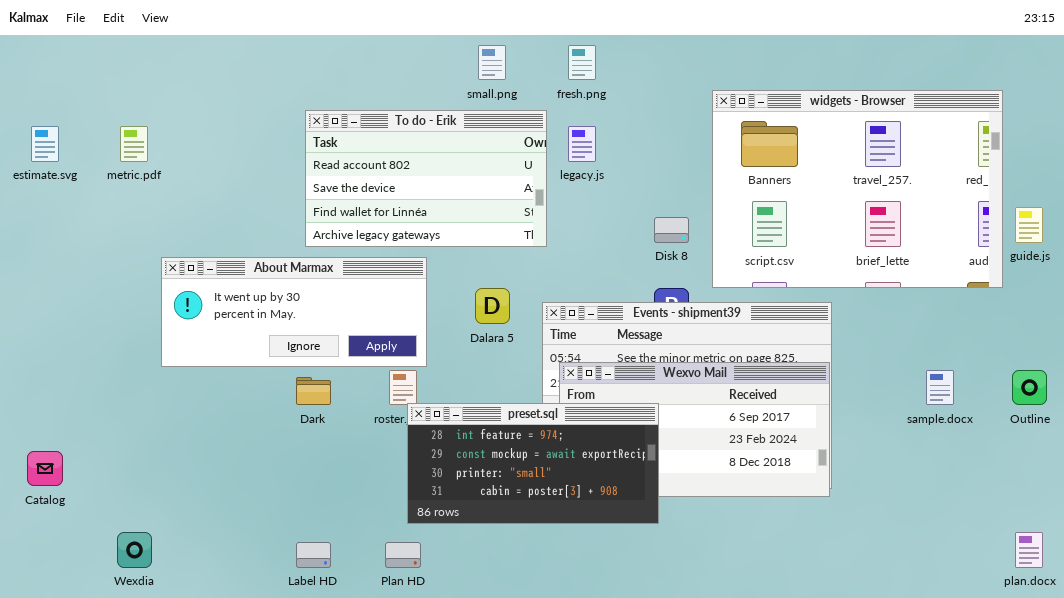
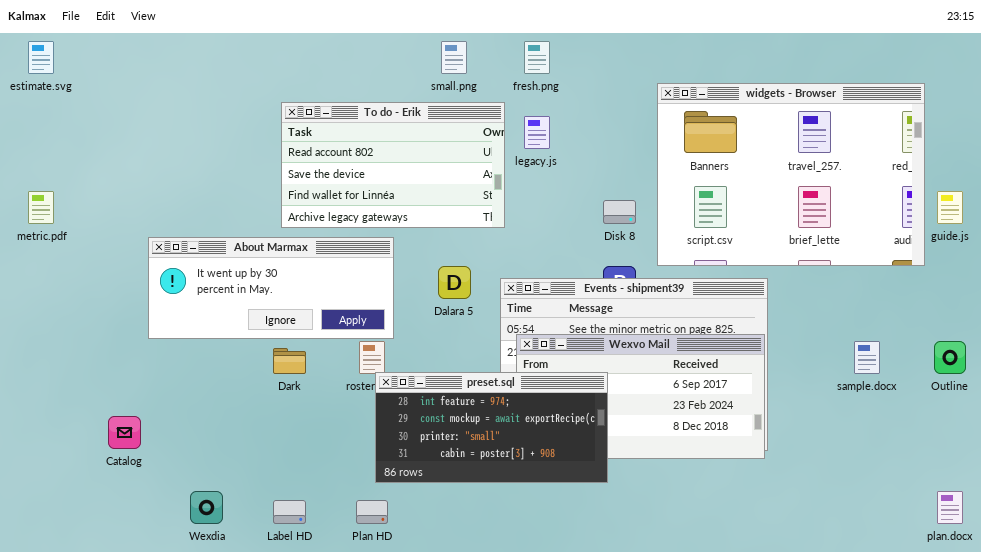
estimate.svg: [31,126,59,162] -> [28,41,54,74], moved
metric.pdf: [120,126,148,162] -> [28,191,54,224], moved
Catalog: [27,451,63,486] -> [108,416,141,449], moved
Wexdia: [117,532,152,568] -> [190,491,223,524], moved

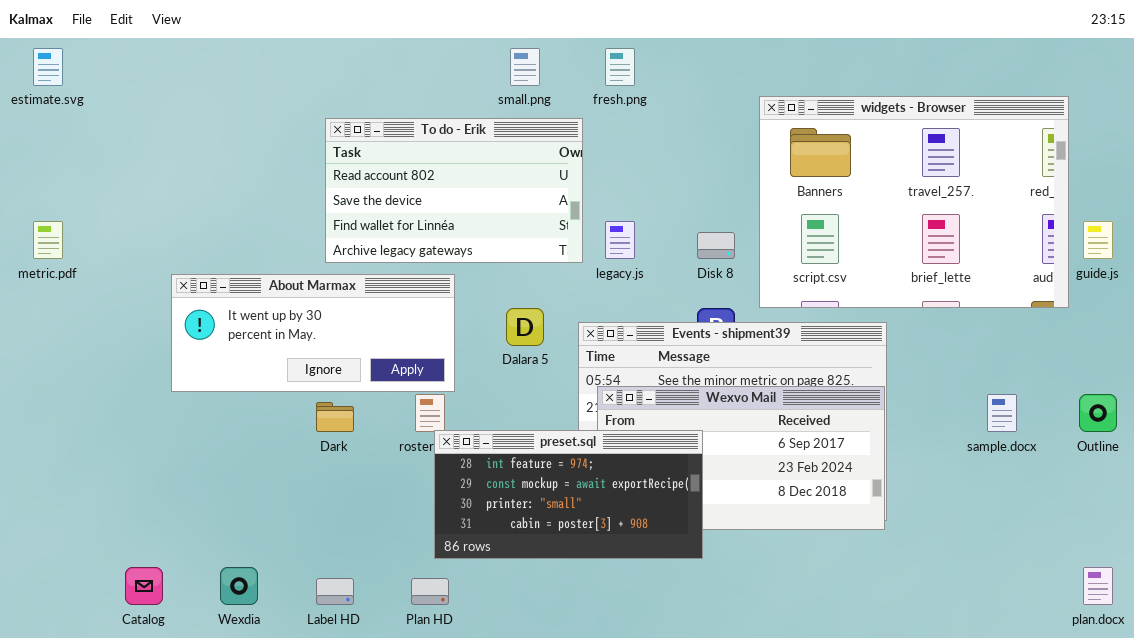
legacy.js: [524,116,550,149] -> [605,221,635,259], moved
Catalog: [108,416,141,449] -> [125,567,163,605], moved

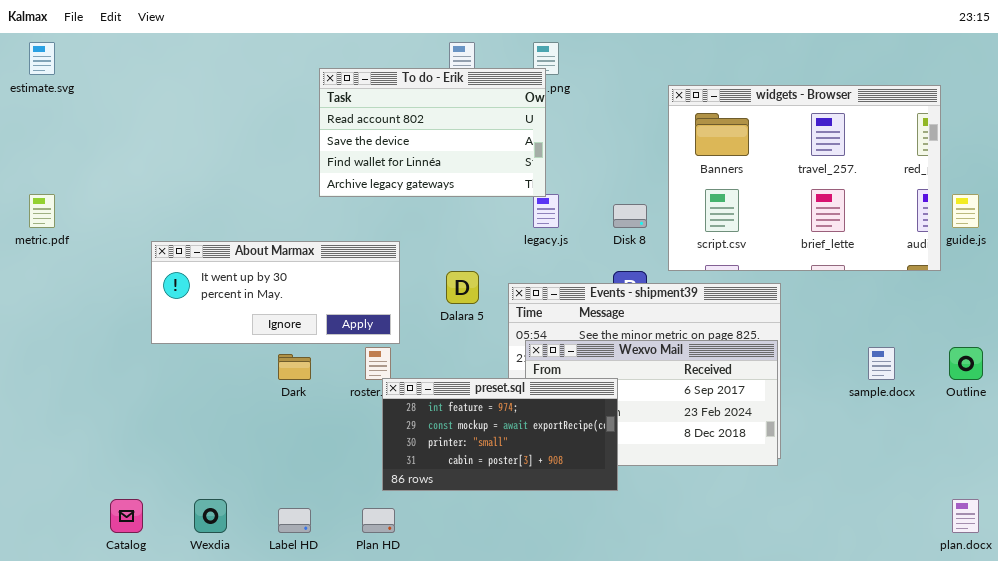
To do - Erik: [325,118,583,263] -> [319,68,546,197], moved

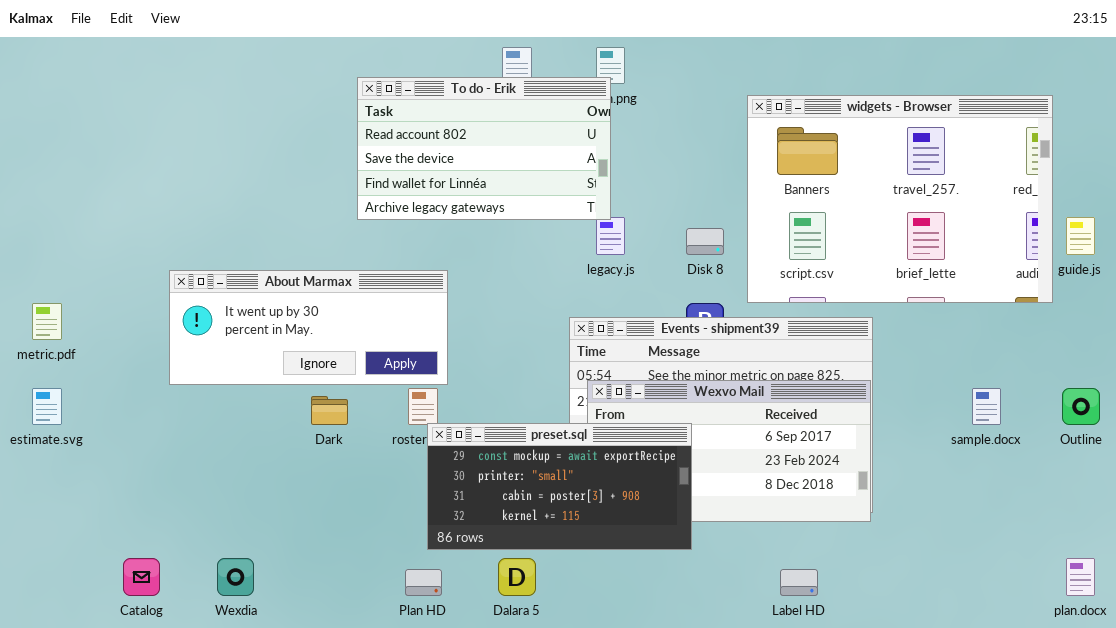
estimate.svg: [29,42,55,75] -> [32,388,62,425], moved
metric.pdf: [29,194,55,228] -> [32,303,62,340], moved
Dalara 5: [446,271,479,304] -> [498,558,536,596], moved
preset.sql: [382,378,618,491] -> [427,423,692,550], scrolled down 1 row
Label HD: [278,508,311,533] -> [780,569,818,596], moved

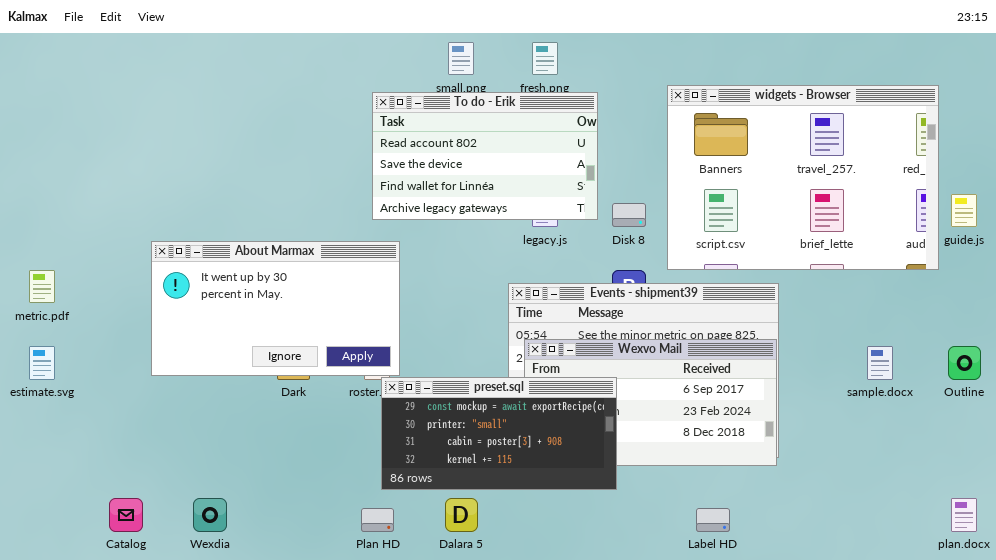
To do - Erik: [357,77,611,220] -> [372,92,598,220], moved
About Marmax: [169,270,448,385] -> [151,241,400,376], resized

